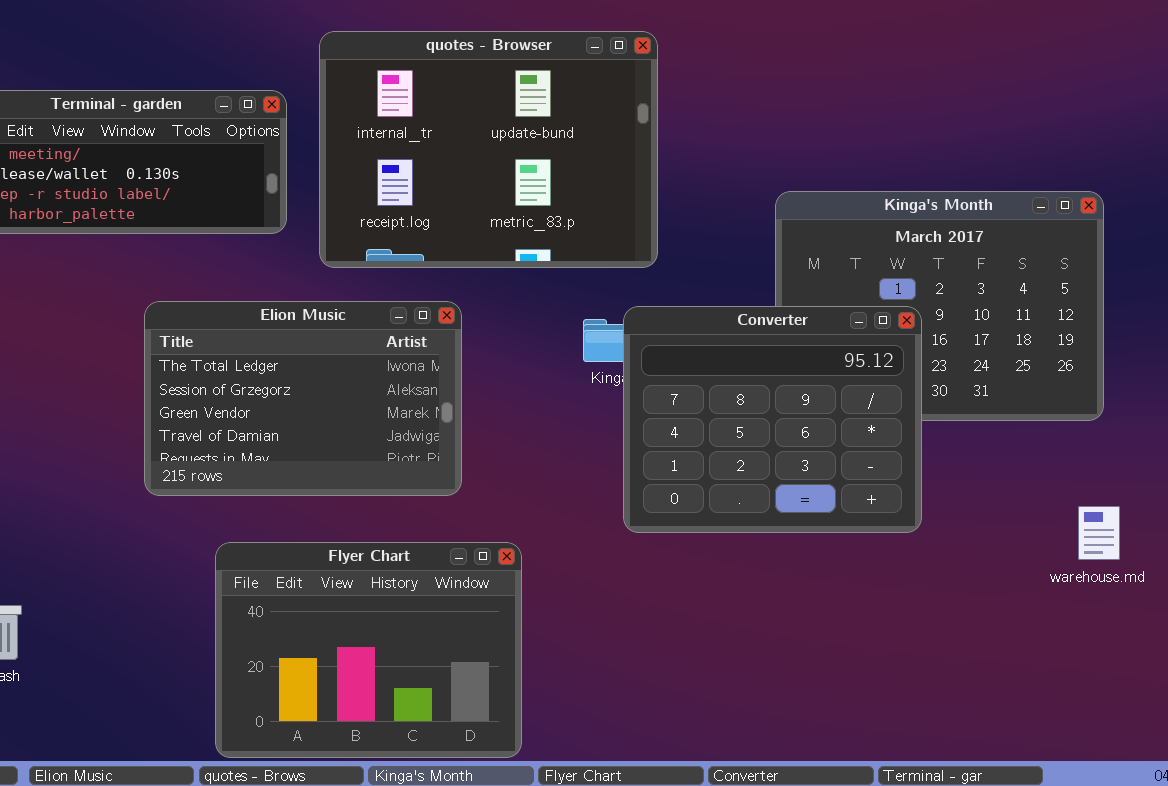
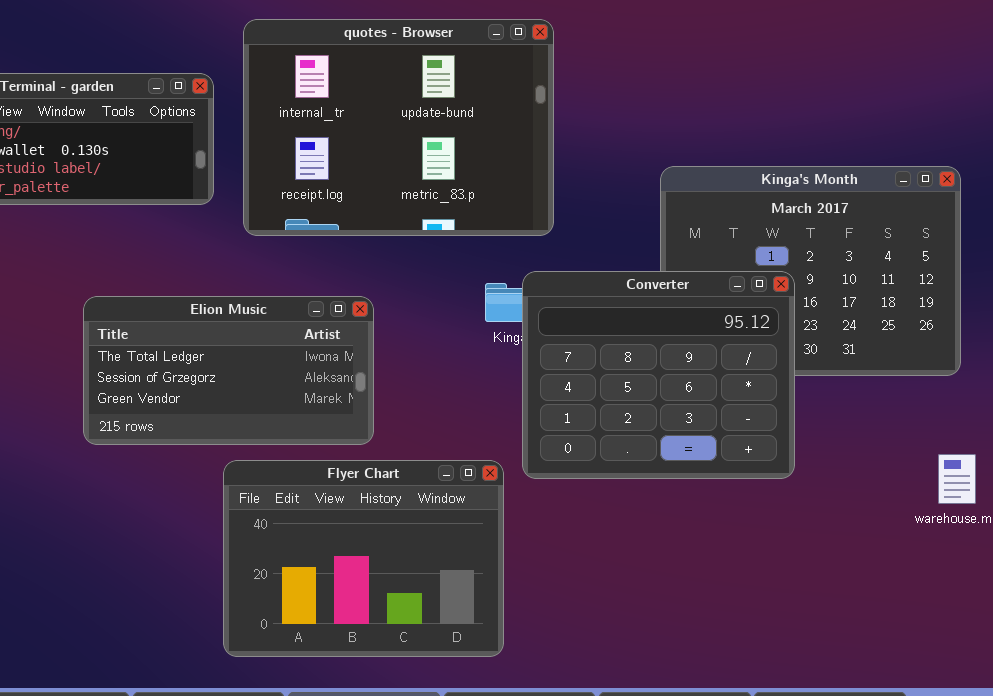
Elion Music: [144,301,462,496] -> [83,296,374,445], resized
Flyer Chart: [215,542,522,758] -> [223,460,504,657], moved

